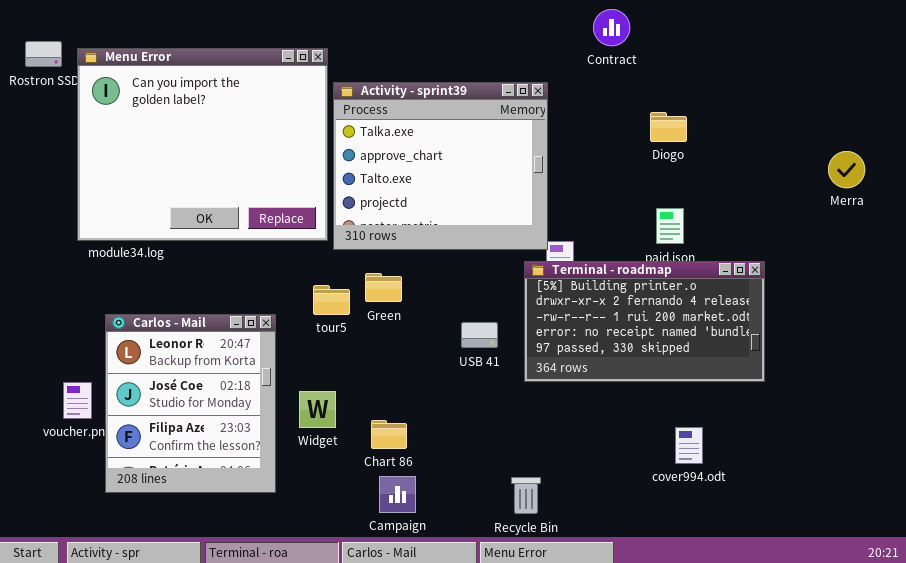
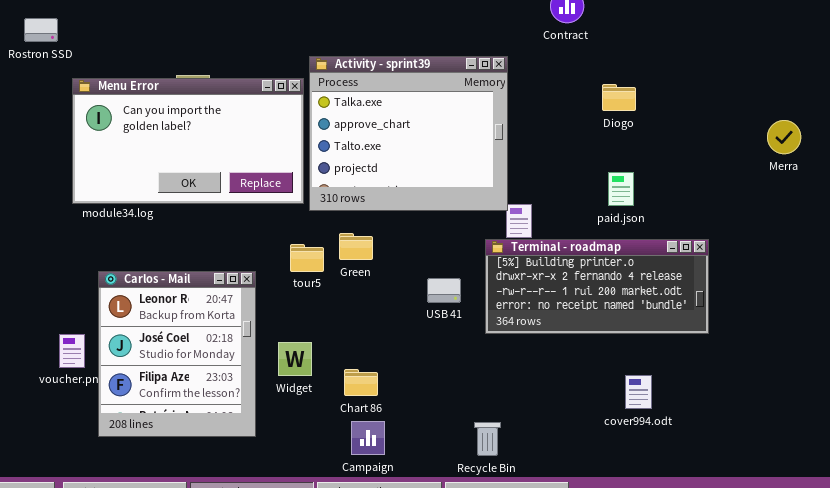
Menu Error: [77,48,328,241] -> [72,78,304,204], resized
Terminal - roadmap: [524,261,765,382] -> [485,239,709,334], resized

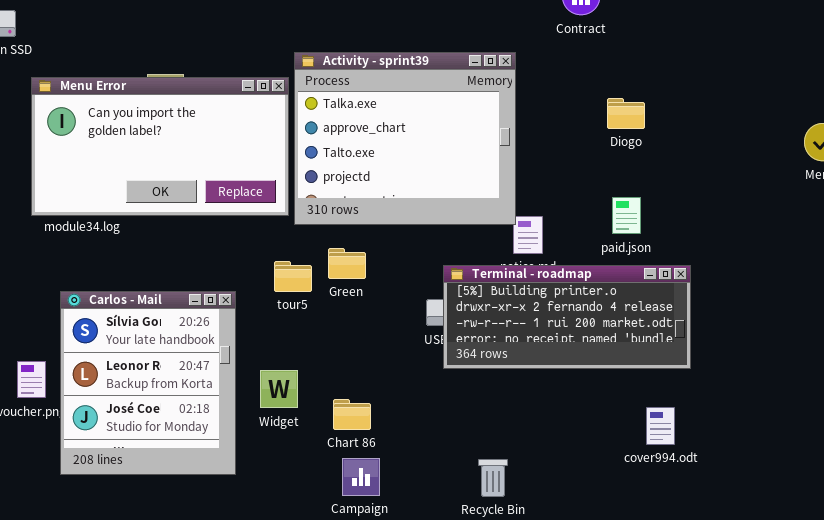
Diogo: [602,84,636,111] -> [607,98,645,129], moved
paid.json: [608,172,634,206] -> [612,197,641,234], moved
Terminal - roadmap: [485,239,709,334] -> [443,265,691,369], moved
Carlos - Mail: [98,271,256,437] -> [60,291,236,475], scrolled up 1 row

